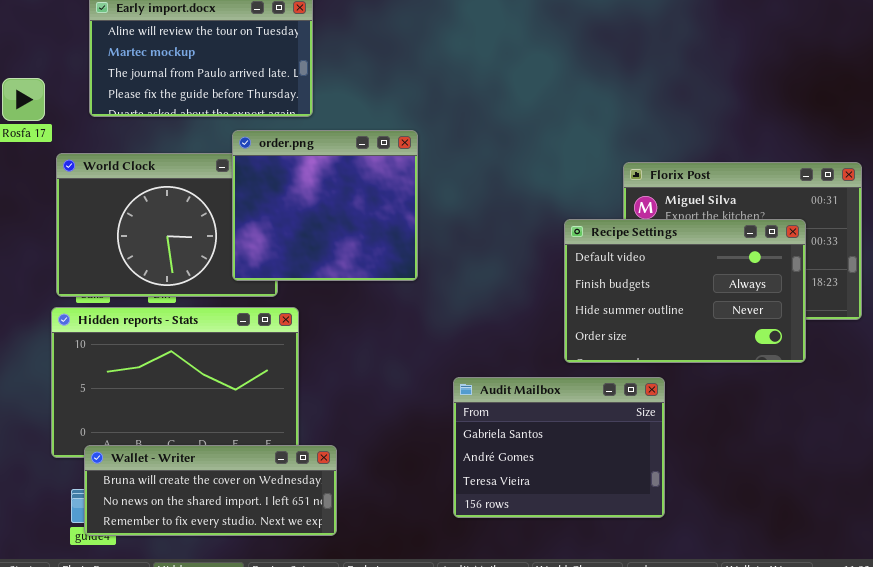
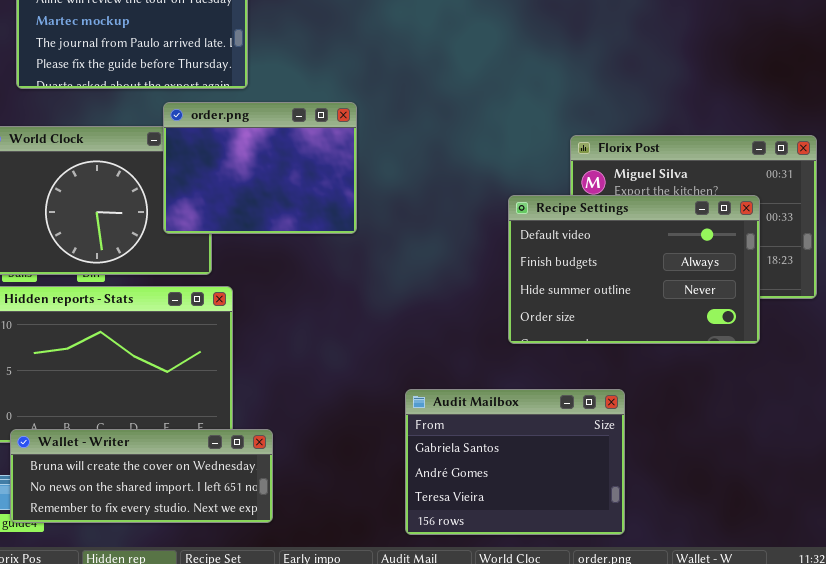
order.png: [232,130,418,281] -> [163,102,357,234], resized
Audit Mailbox: [453,377,665,518] -> [405,389,625,535], moved

